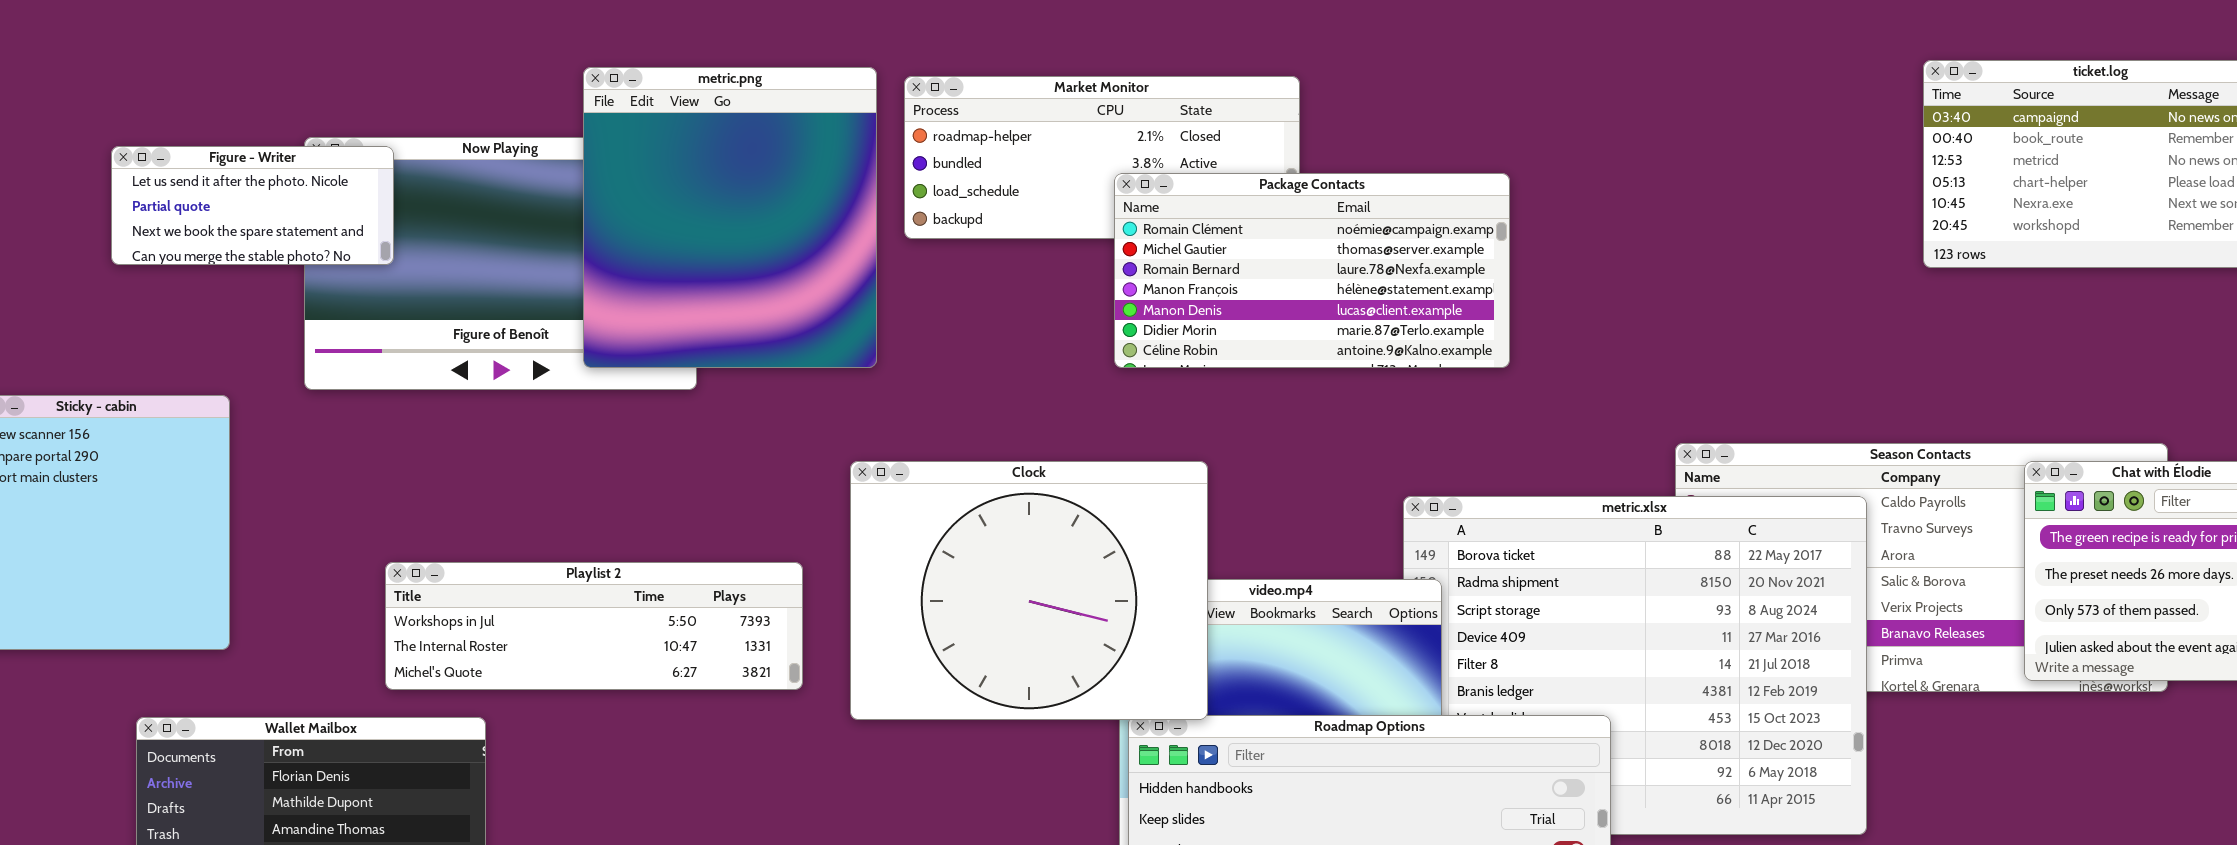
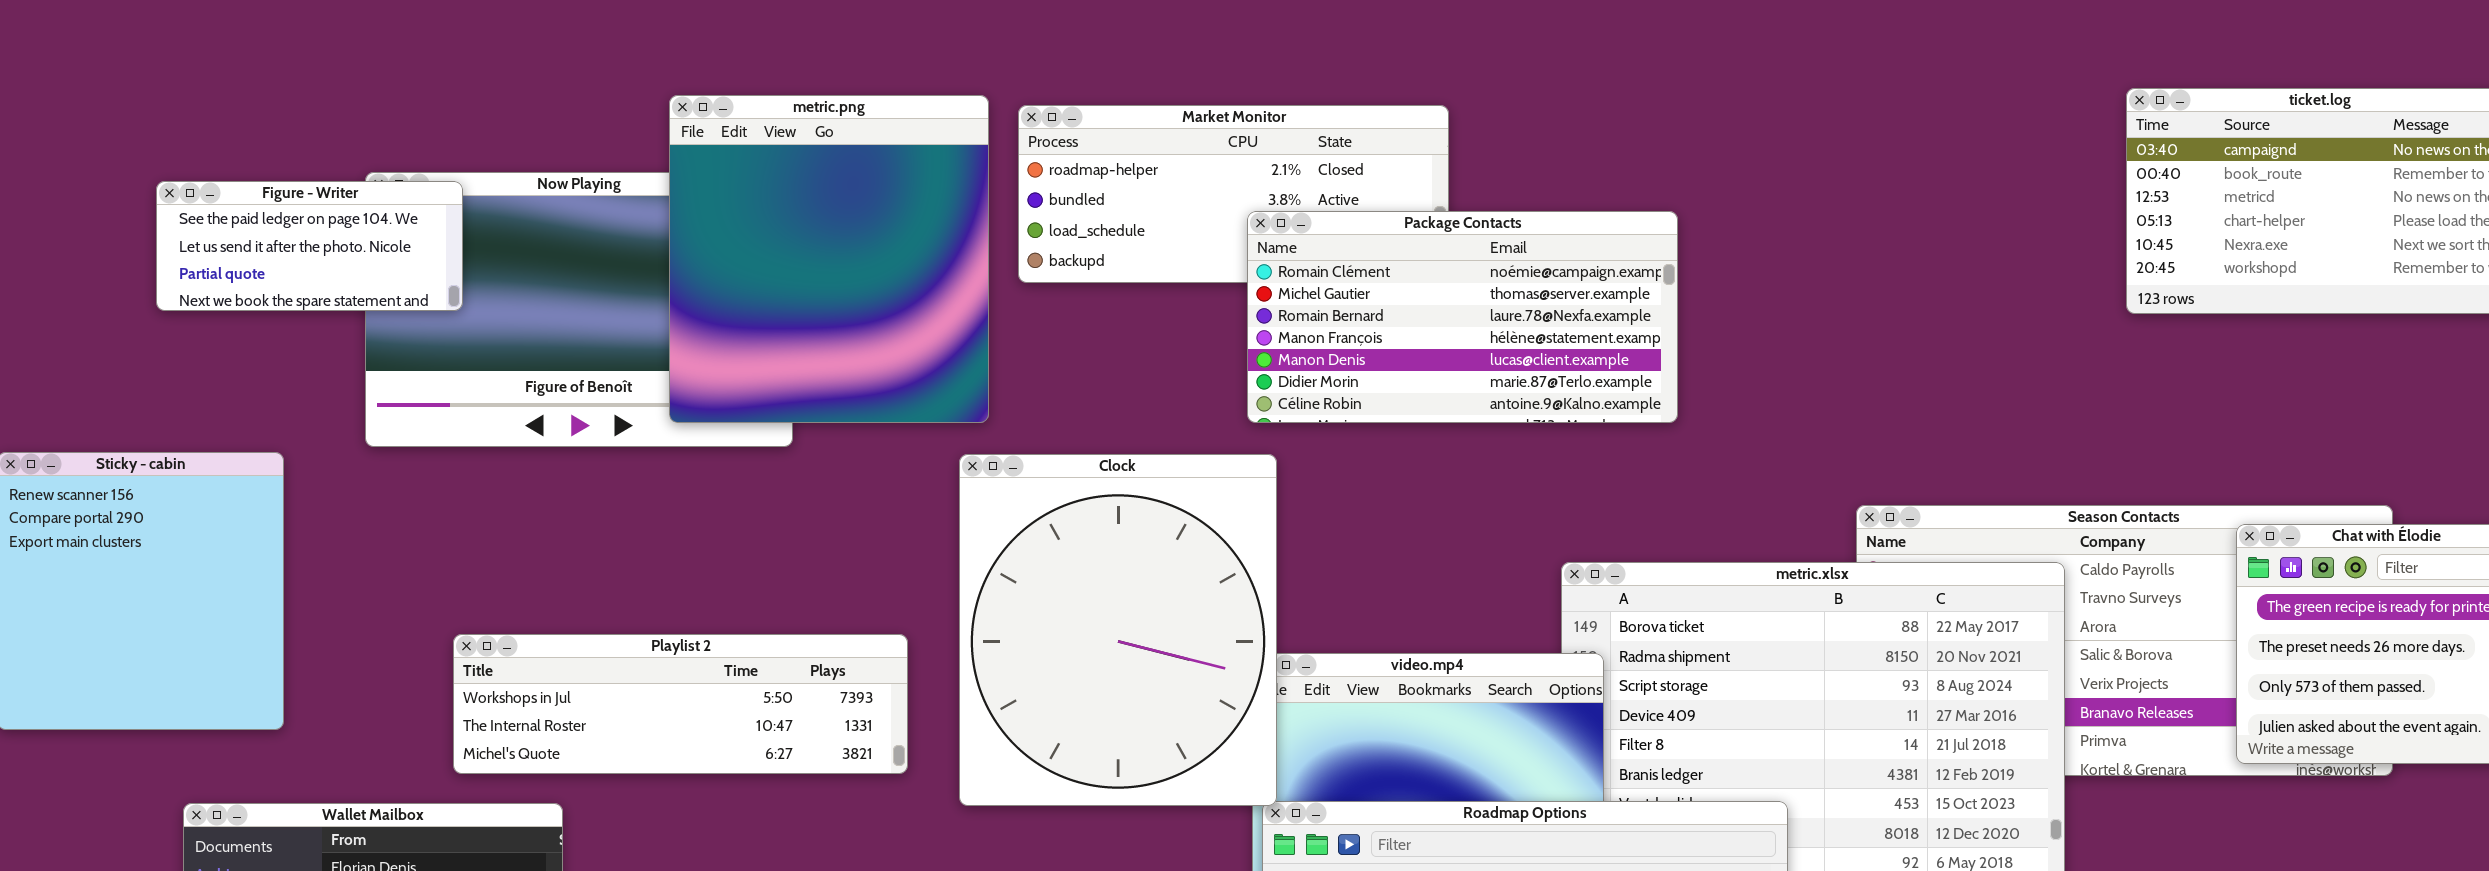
Figure - Writer: [111,146,394,265] -> [156,181,463,311], scrolled up 1 row
Clock: [850,461,1208,720] -> [959,454,1277,806], resized

